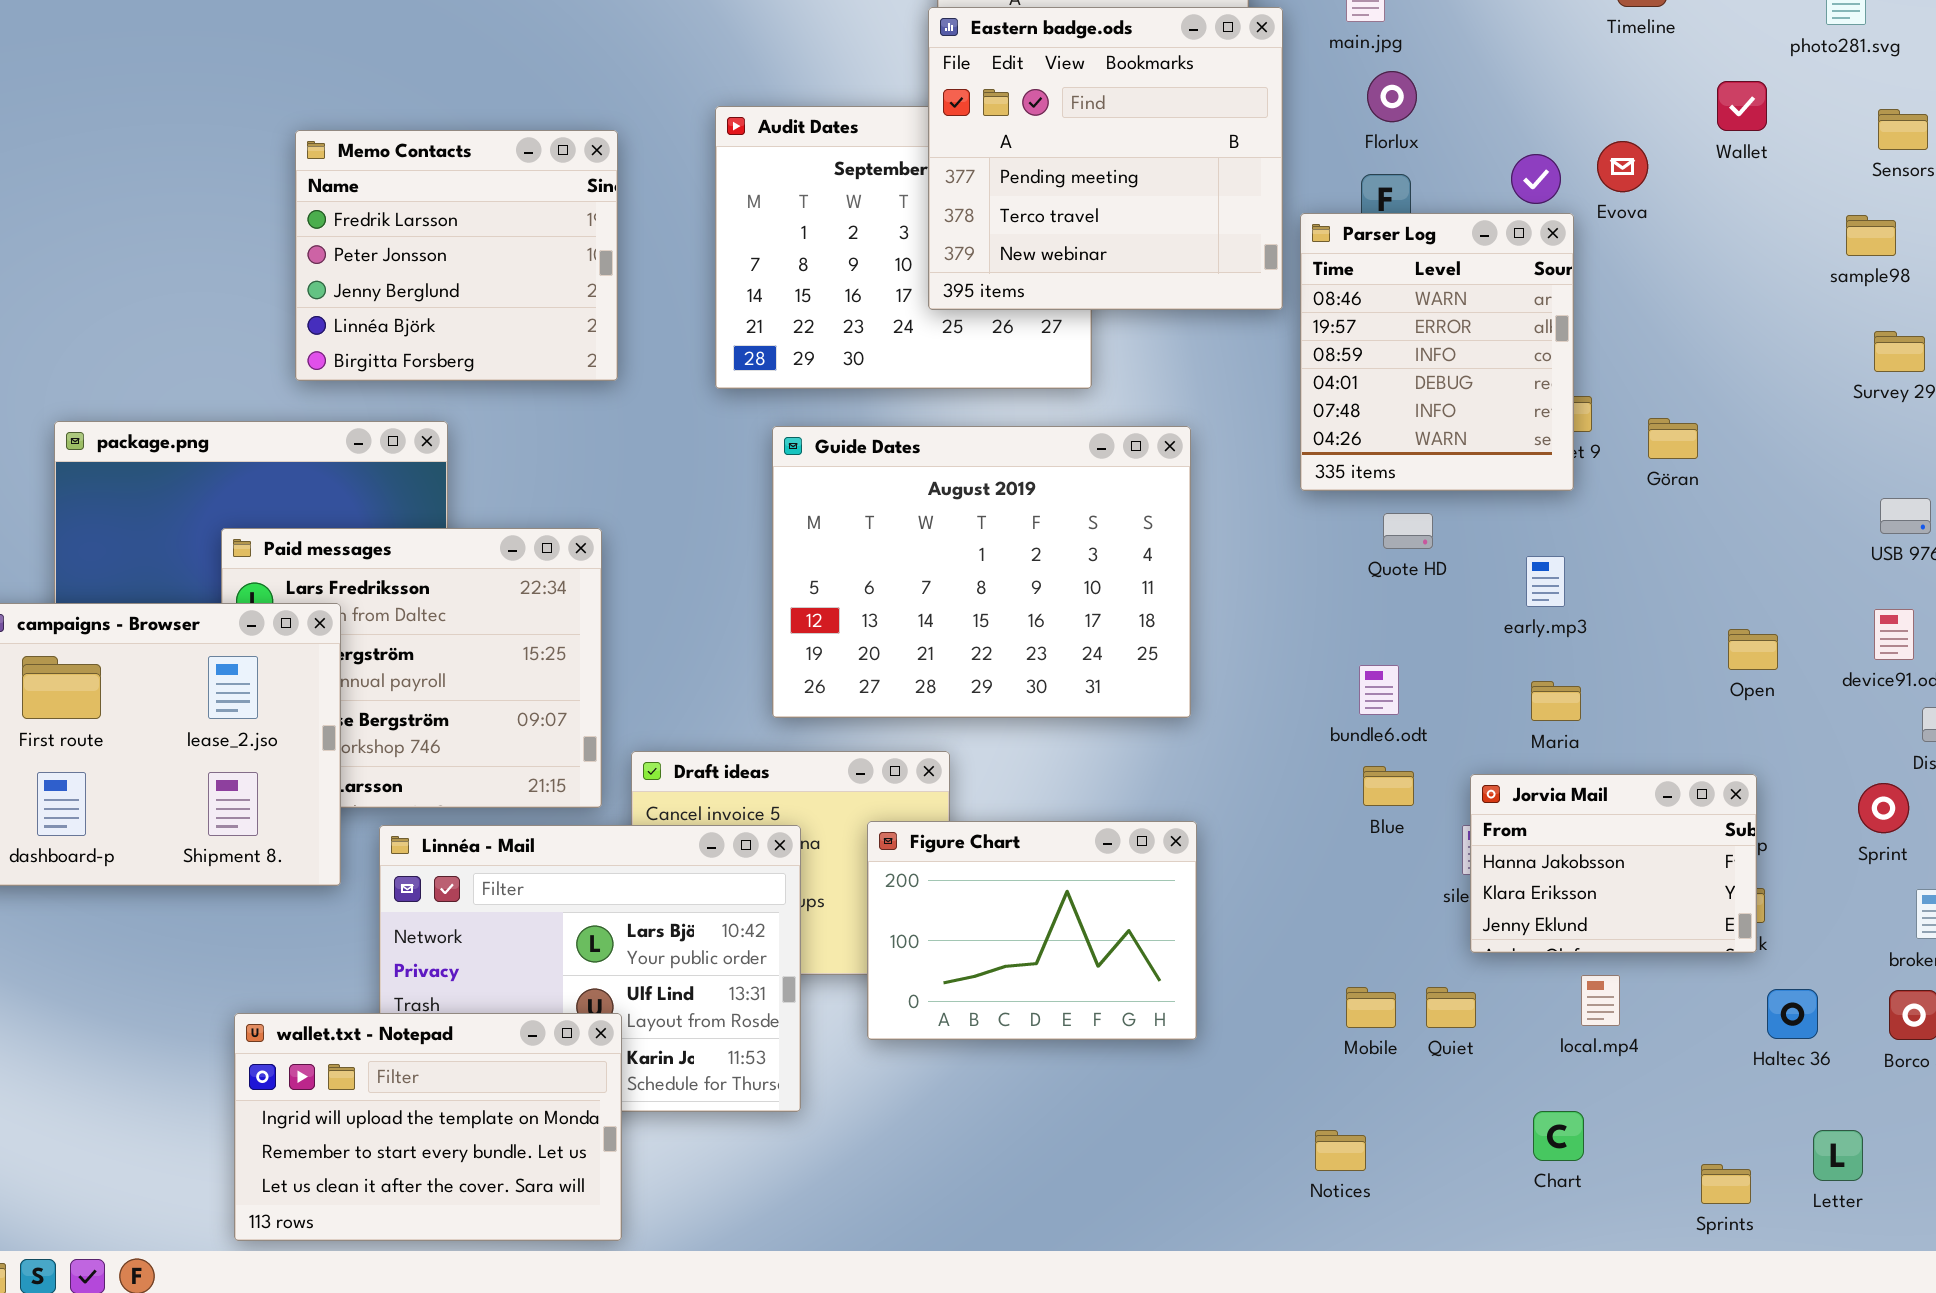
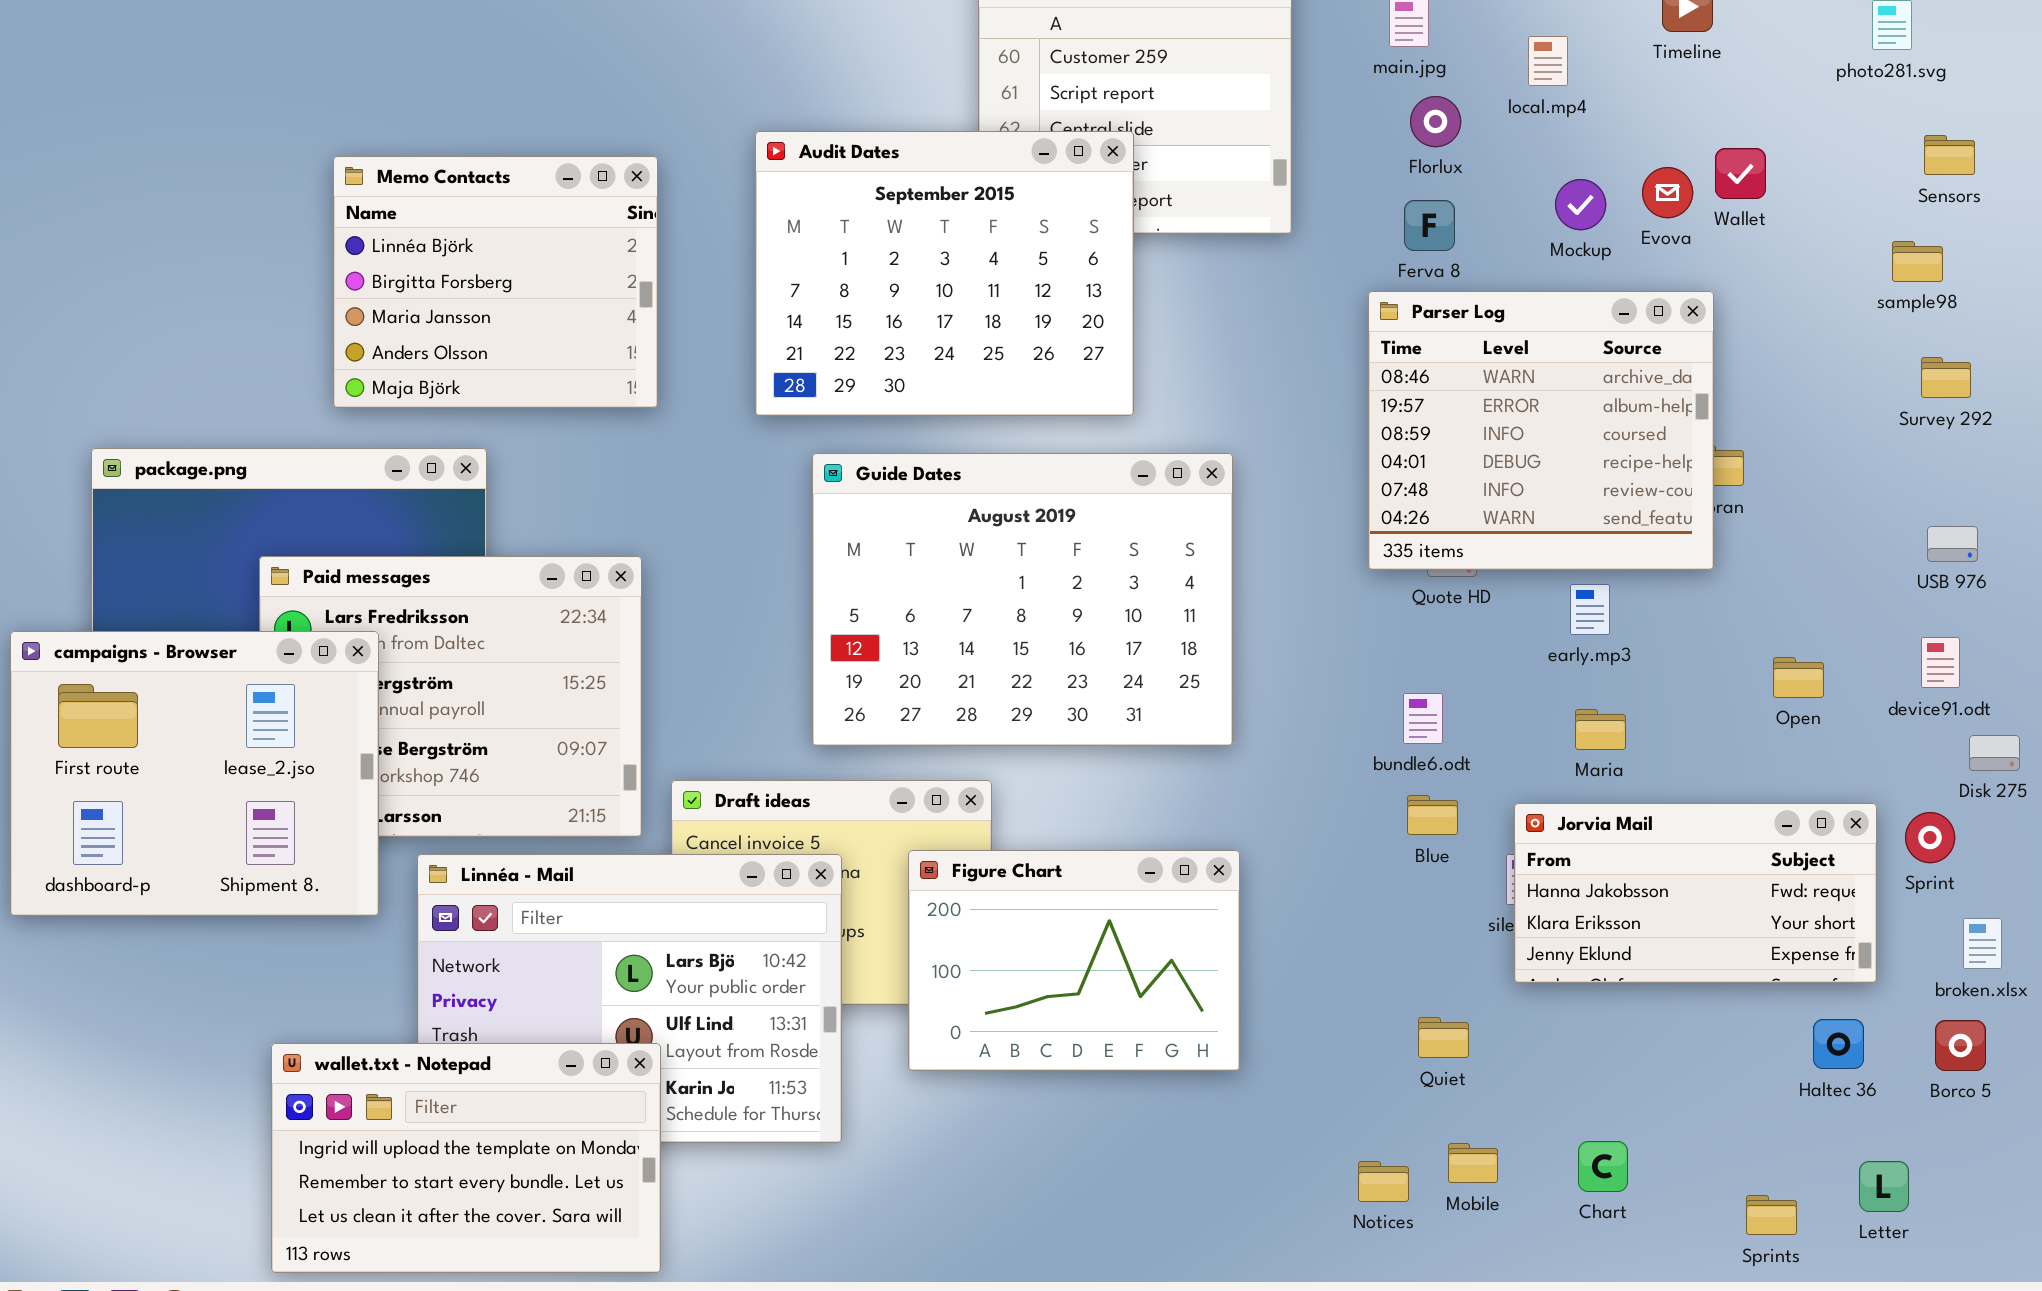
Eastern badge.ods: [928,7,1283,310] -> none, closed
Wallet: [1717,81,1767,131] -> [1715,148,1766,199], moved
Memo Contacts: [295,130,618,381] -> [333,156,658,408], scrolled down 3 rows
Parser Log: [1300,213,1574,491] -> [1368,291,1714,570], moved, resized
Jorvia Mail: [1470,774,1757,953] -> [1514,803,1877,983], resized
local.mp4: [1581,975,1620,1026] -> [1528,36,1568,86], moved
Mobile: [1346,987,1396,1028] -> [1448,1143,1498,1183], moved
Quiet: [1426,987,1476,1028] -> [1418,1017,1469,1058], moved

